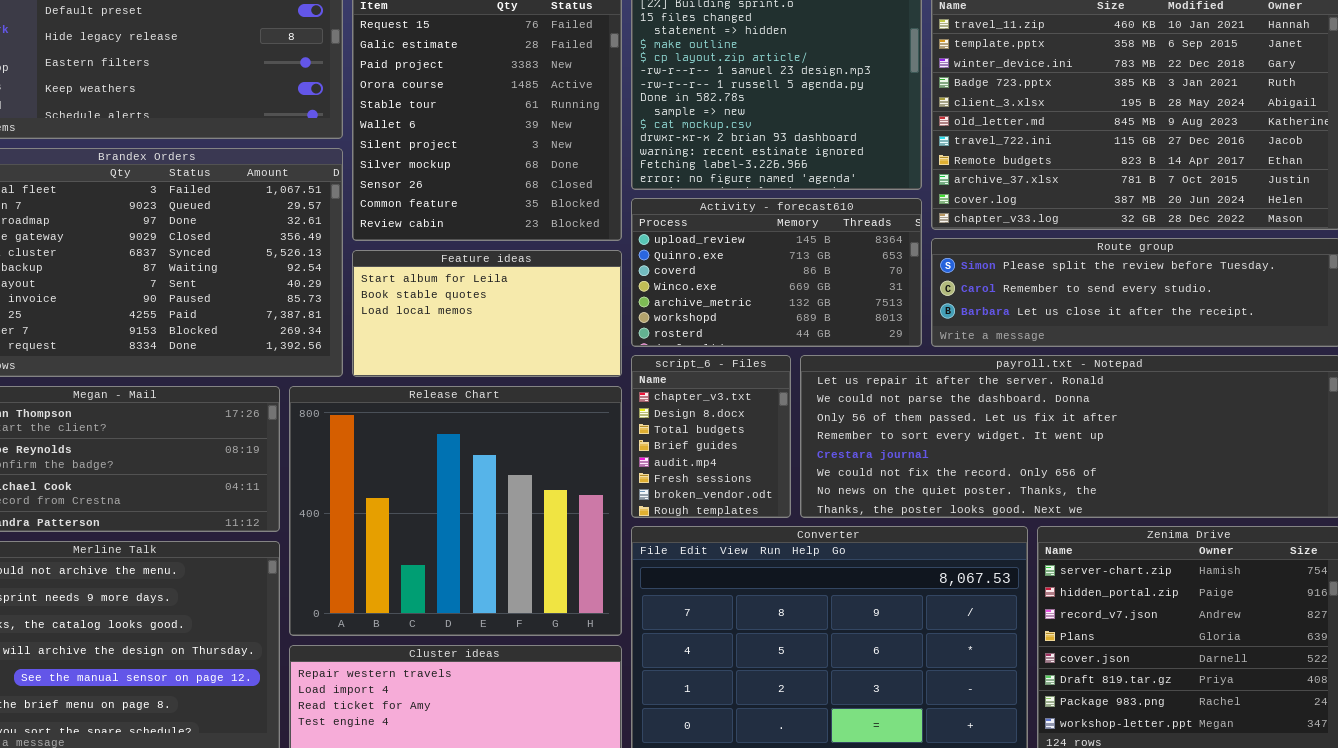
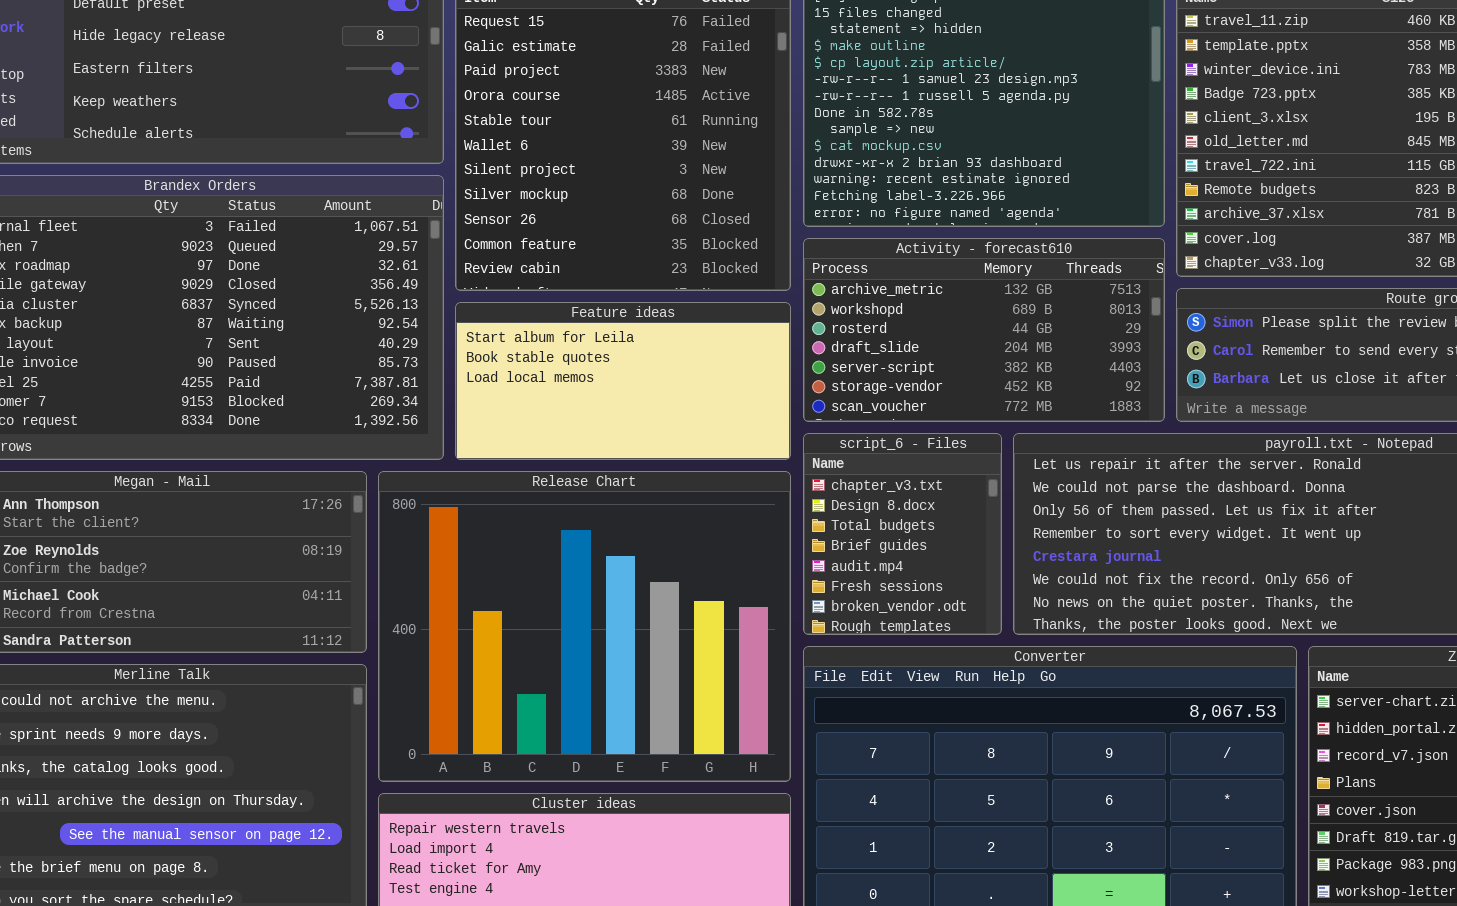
Activity - forecast610: [631,198,922,347] -> [803,238,1165,422], scrolled down 4 rows

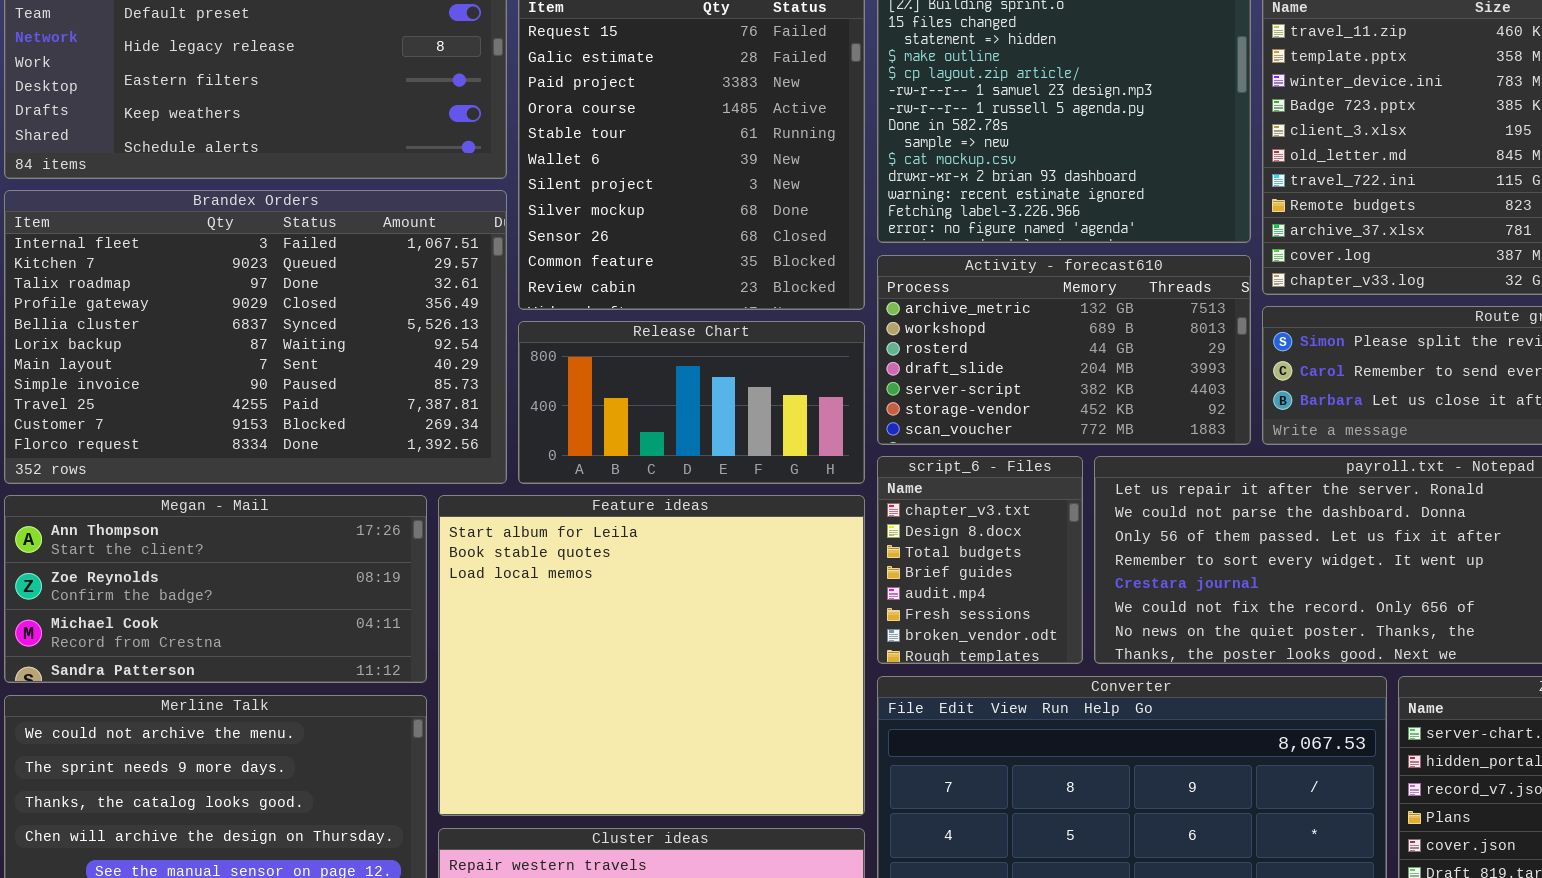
Feature ideas: [455,302,791,460] -> [438,495,865,816], moved, resized
Release Chart: [378,471,791,782] -> [518,321,865,484], moved, resized

